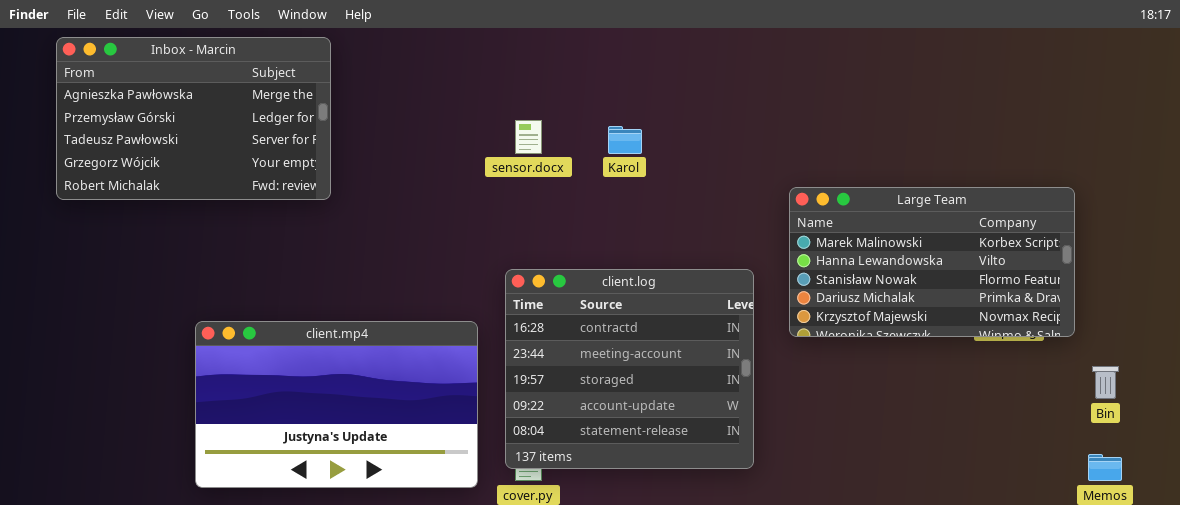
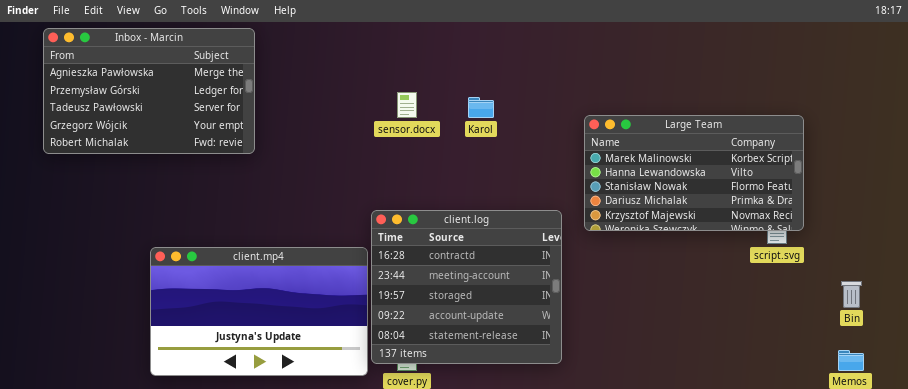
Large Team: [789,187,1075,337] -> [584,115,804,231], moved
client.log: [505,269,754,469] -> [371,210,562,364], moved

